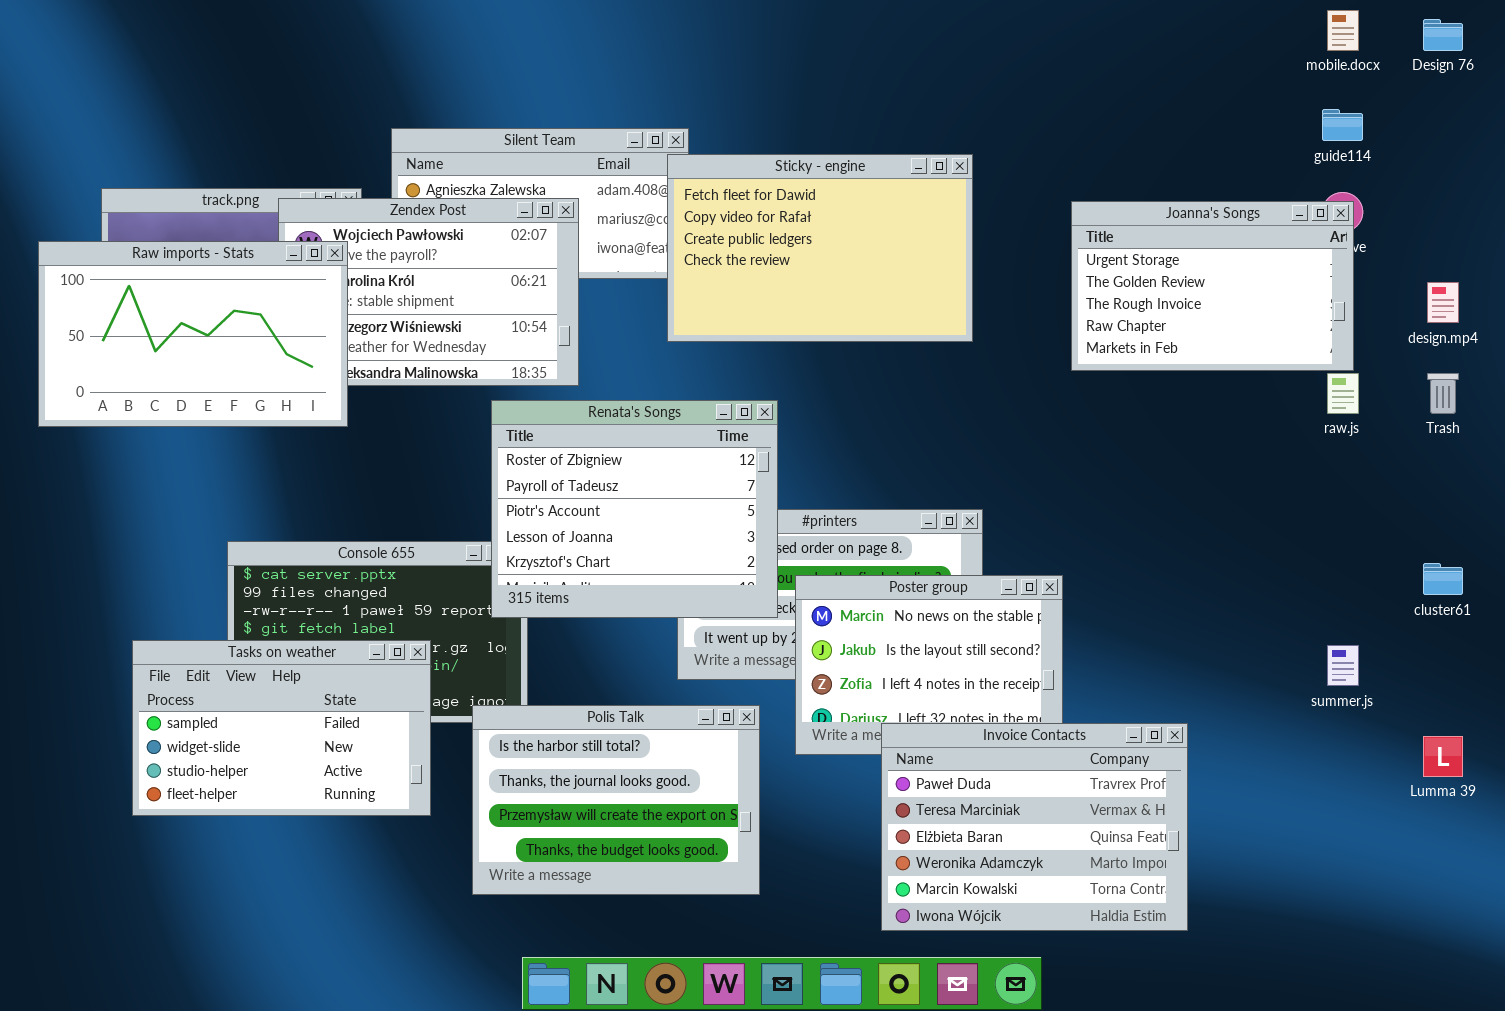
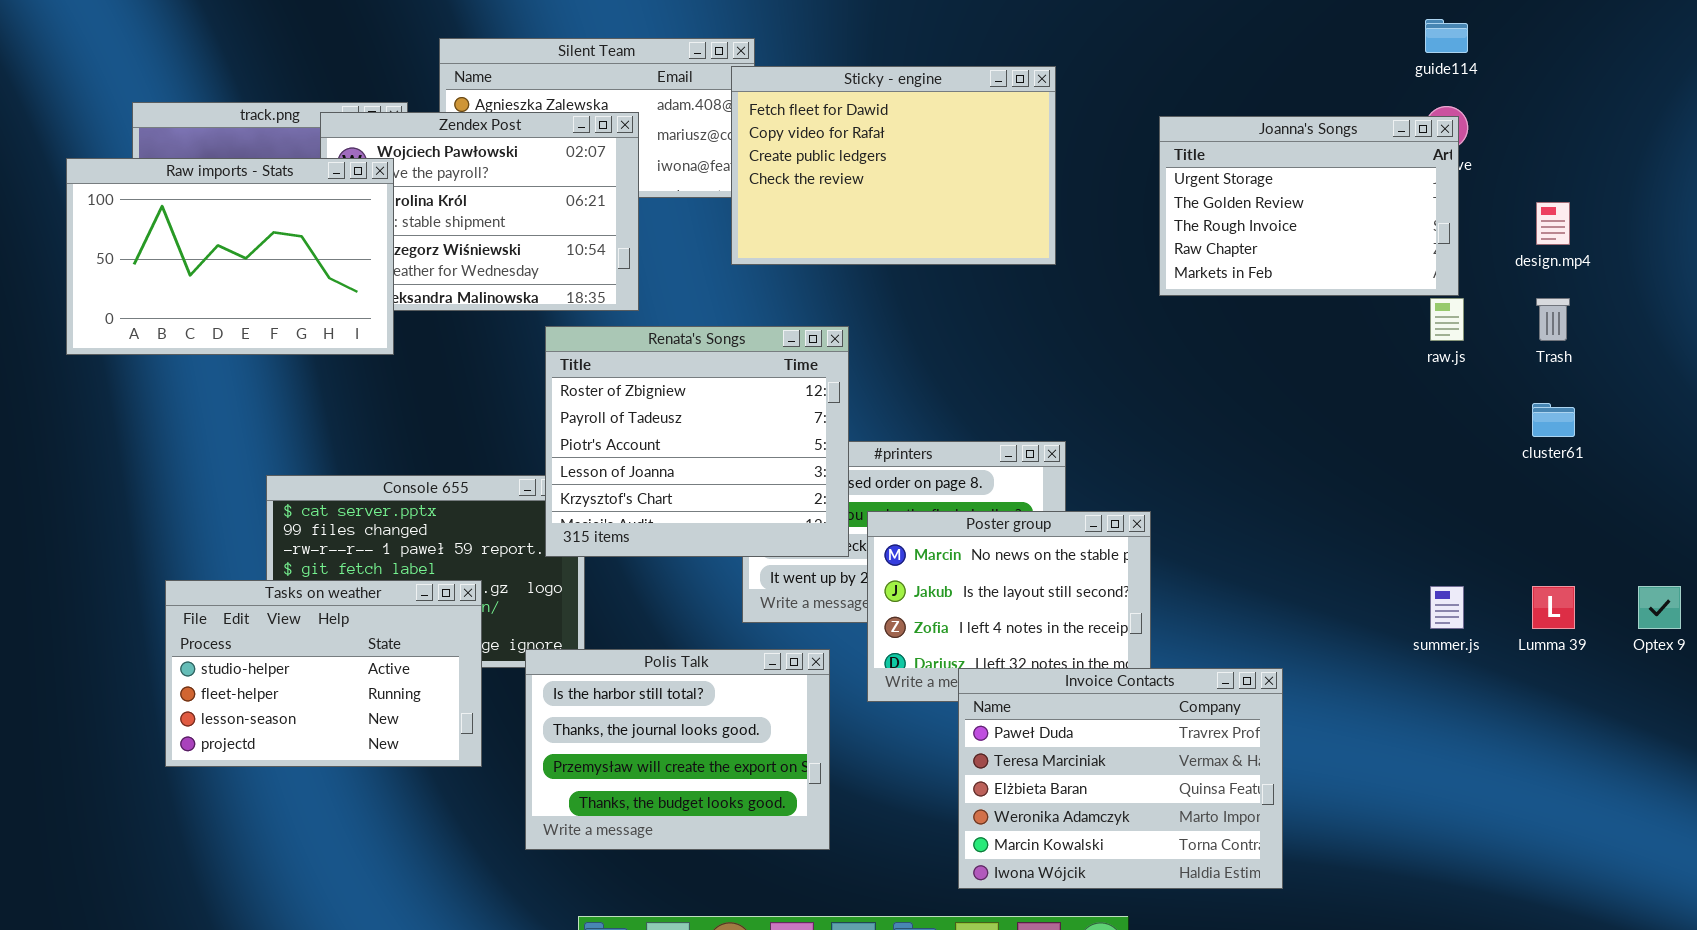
cluster61: [1423,563,1463,595] -> [1532,403,1575,437], moved
Tasks on weather: [132,640,431,816] -> [165,580,482,767], scrolled down 2 rows
Lumma 39: [1423,736,1463,777] -> [1532,586,1575,629], moved

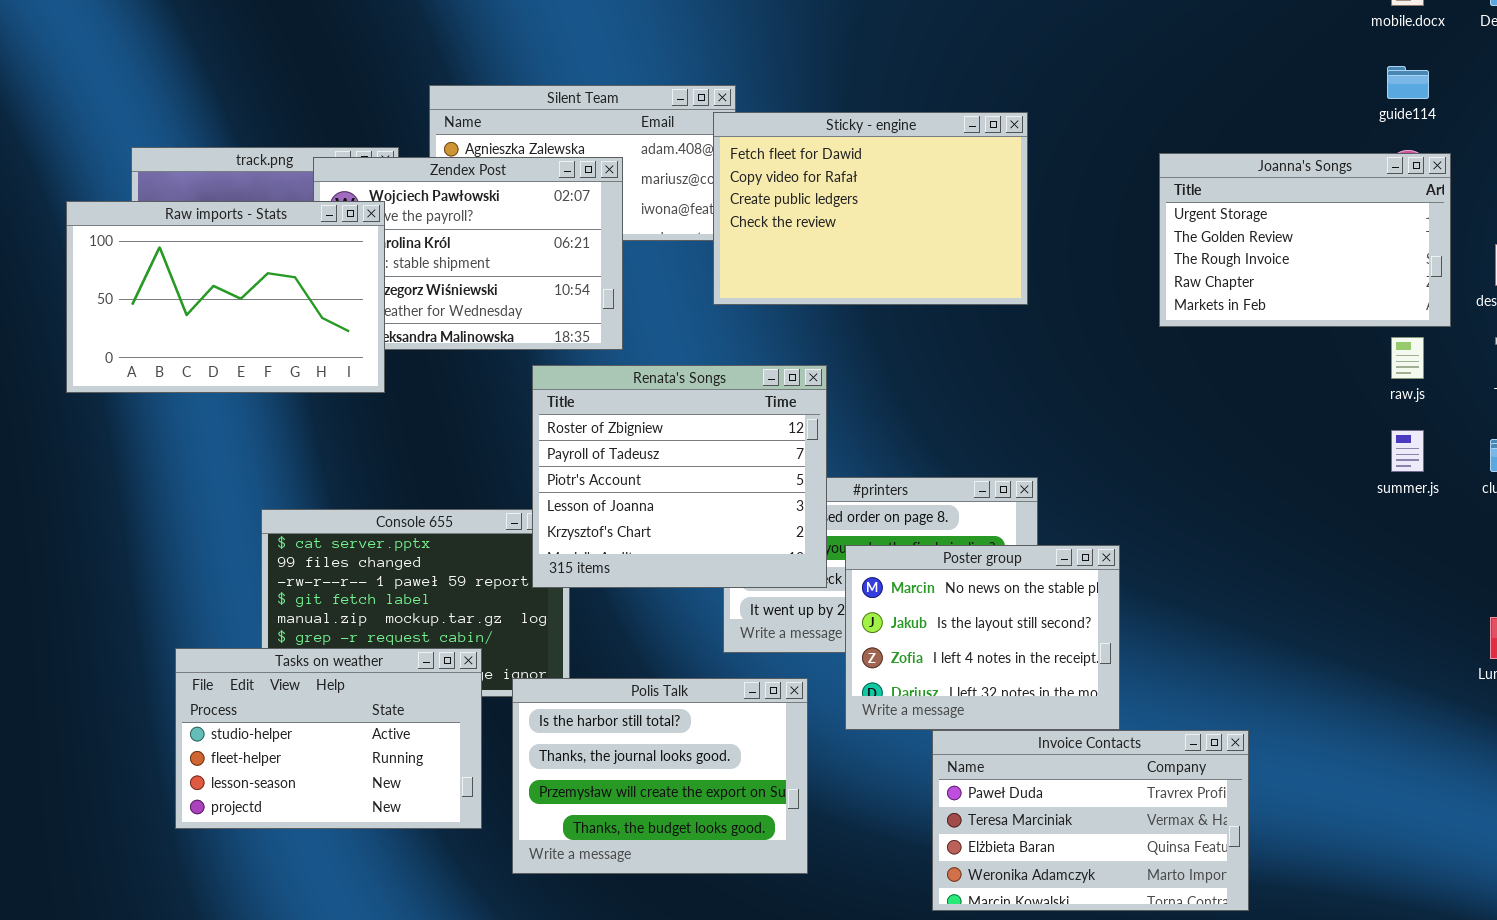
Joanna's Songs: [1159,116,1459,296] -> [1159,153,1451,327], moved
Tasks on weather: [165,580,482,767] -> [175,648,482,829], moved
summer.js: [1430,586,1464,629] -> [1391,430,1424,472], moved
Invoice Contacts: [958,668,1283,889] -> [932,730,1249,911], resized

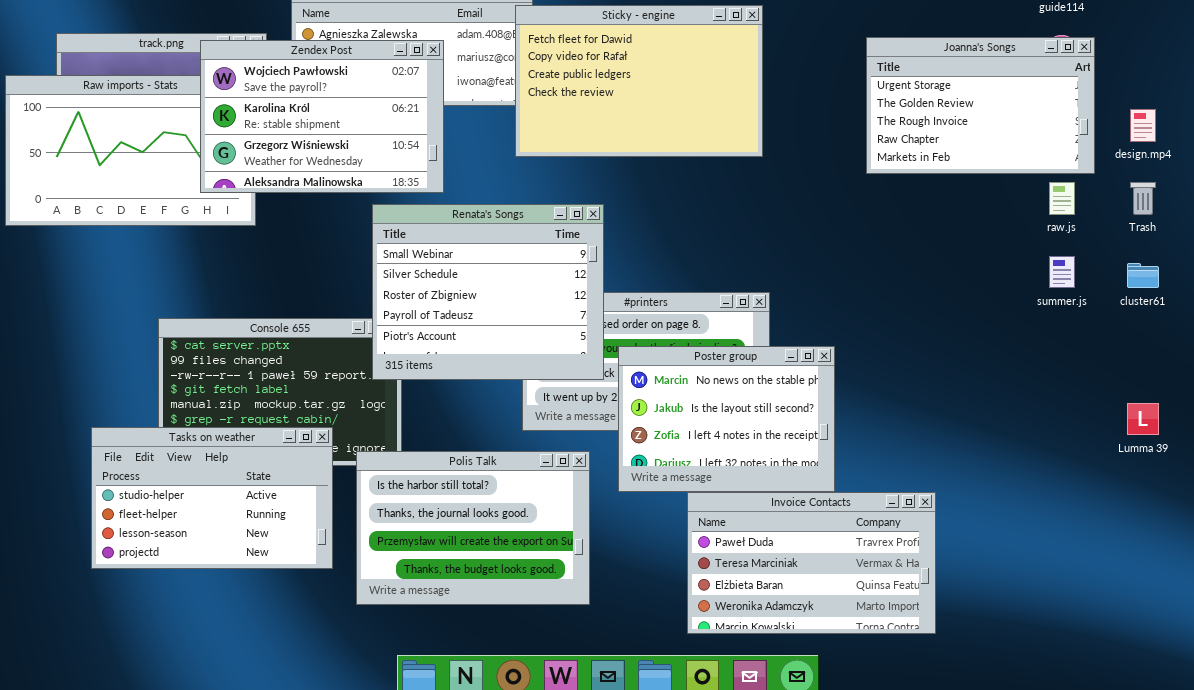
Zendex Post: [313,157,623,350] -> [200,40,444,193], raised
Renata's Songs: [532,365,827,588] -> [372,204,604,380], scrolled up 2 rows

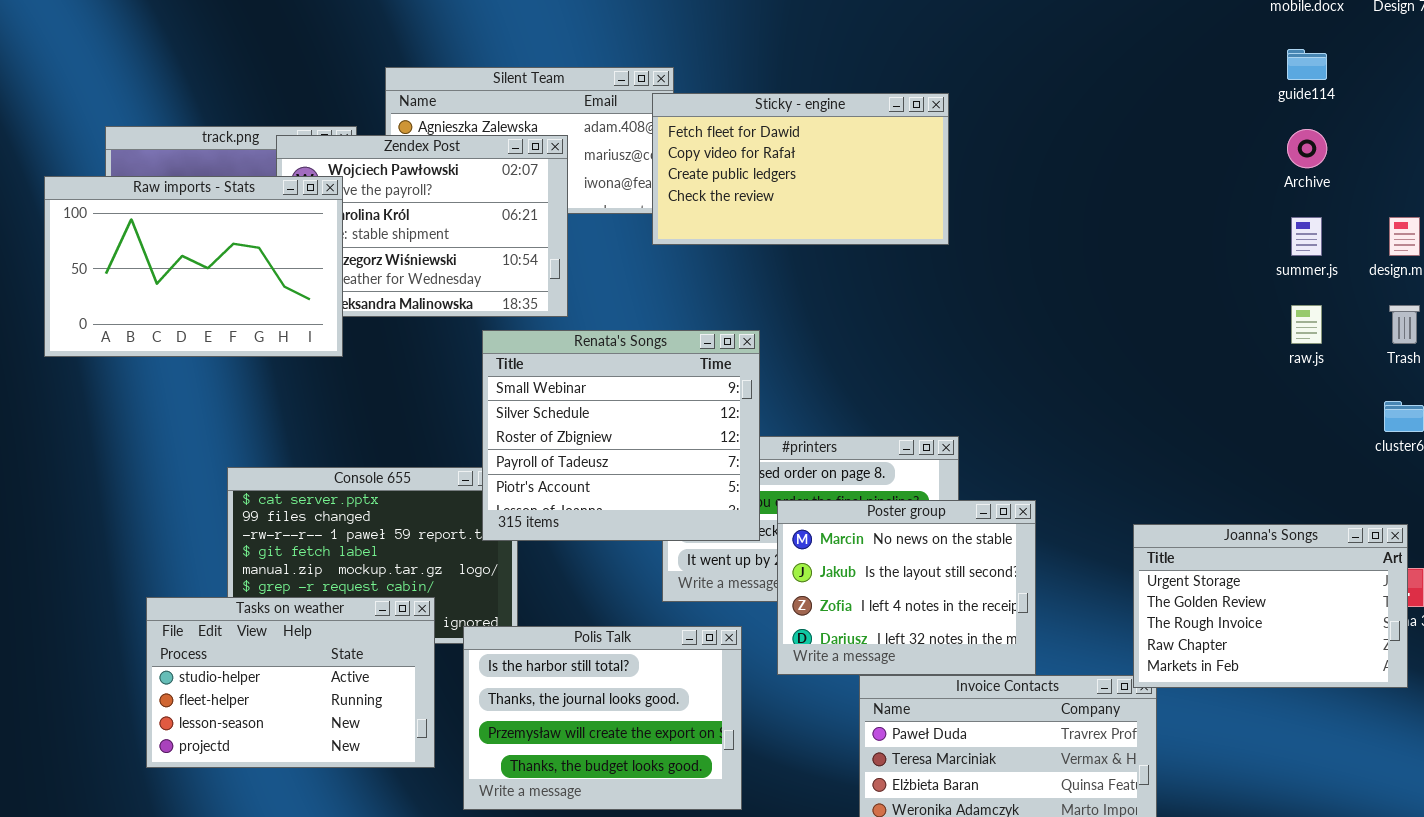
Sticky - engine: [515,5,763,157] -> [652,93,949,245], resized
Joanna's Songs: [866,37,1095,174] -> [1133,524,1408,688], moved
Raw imports - Stats: [5,75,256,226] -> [44,176,343,357], raised
summer.js: [1049,256,1075,288] -> [1291,217,1322,256], moved

